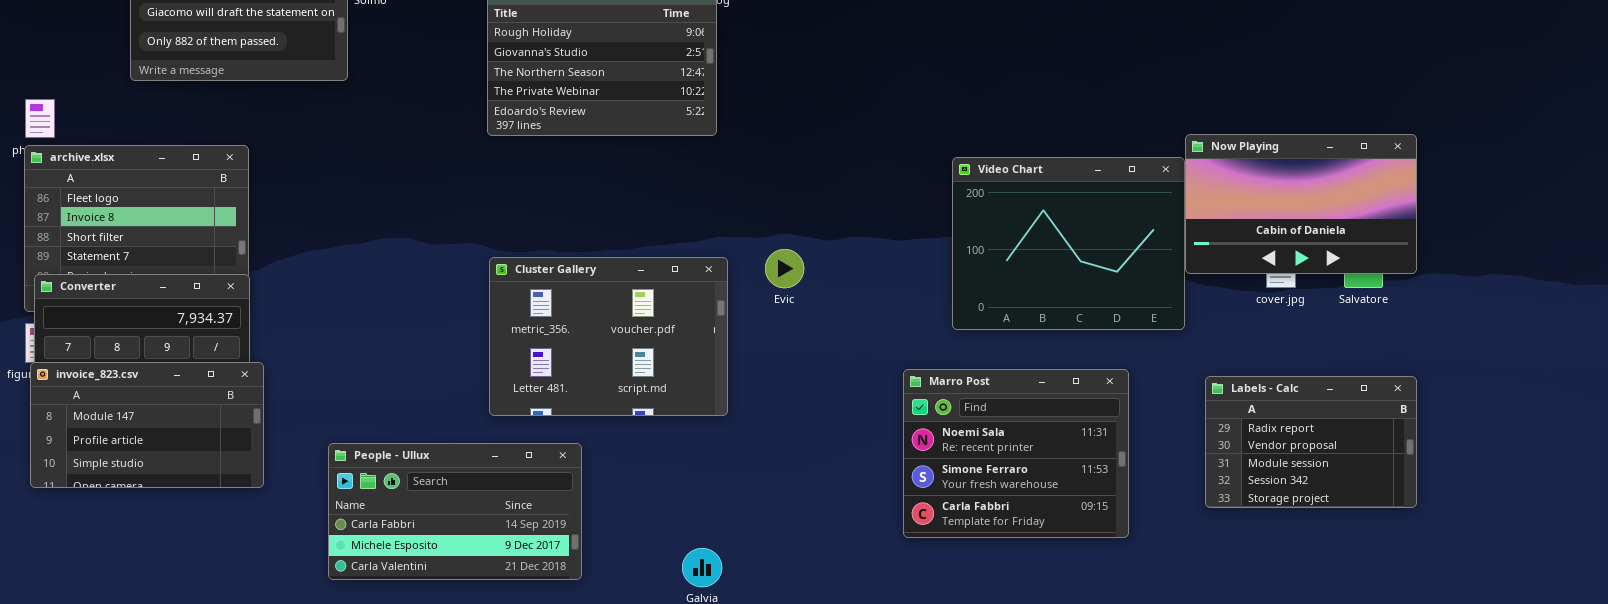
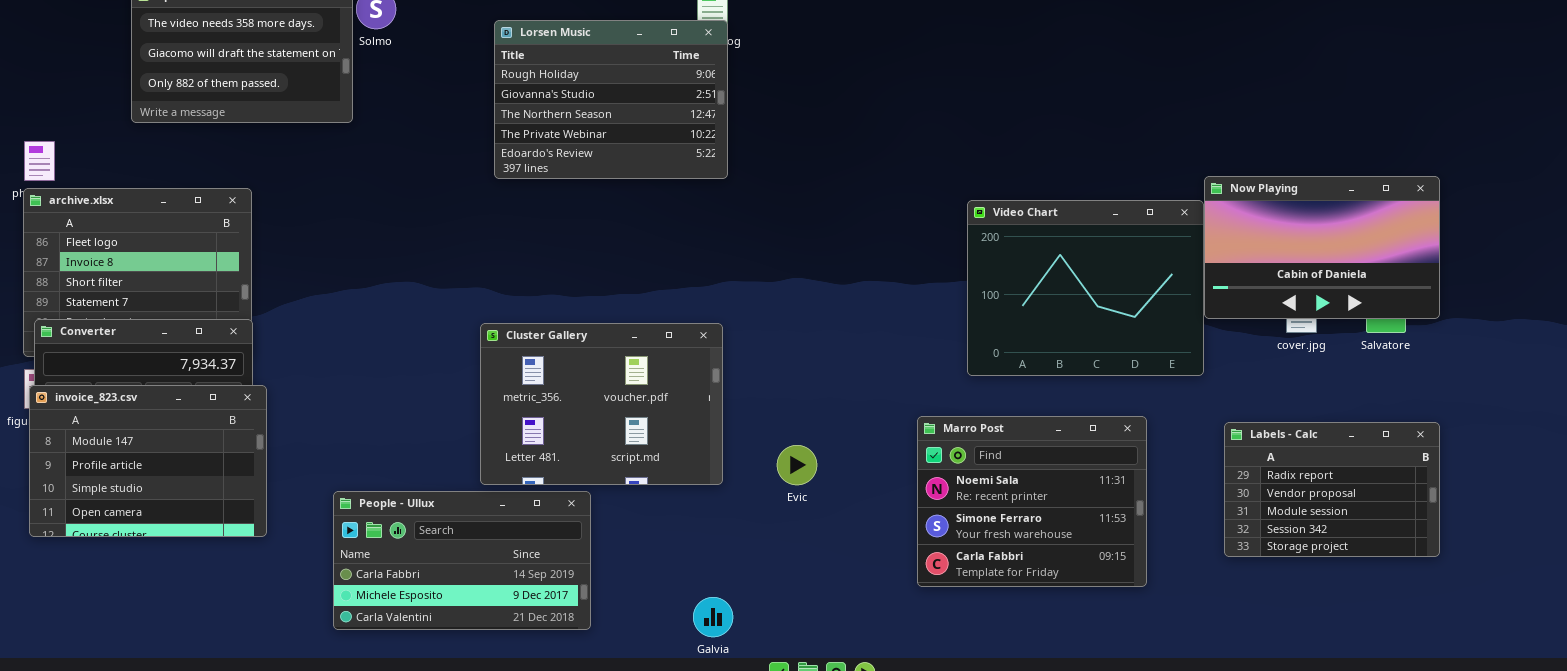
Evic: [765,249,804,288] -> [777,445,817,485], moved
Cluster Gallery: [489,257,728,416] -> [480,323,723,485], moved
invoice_823.csv: [30,362,264,488] -> [29,385,267,537], resized

